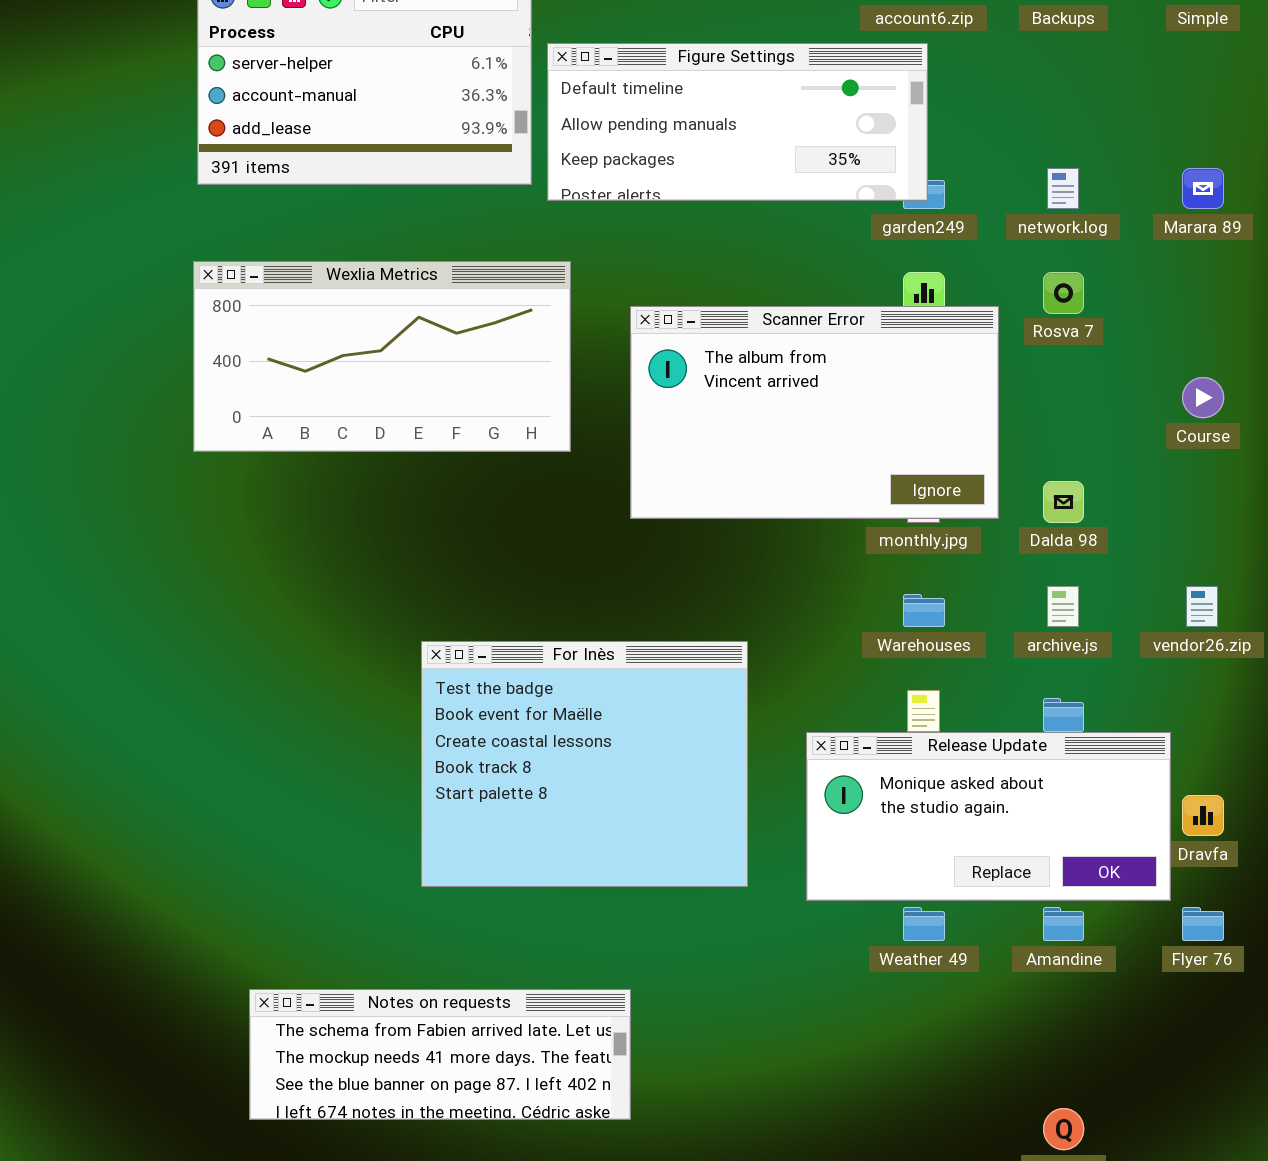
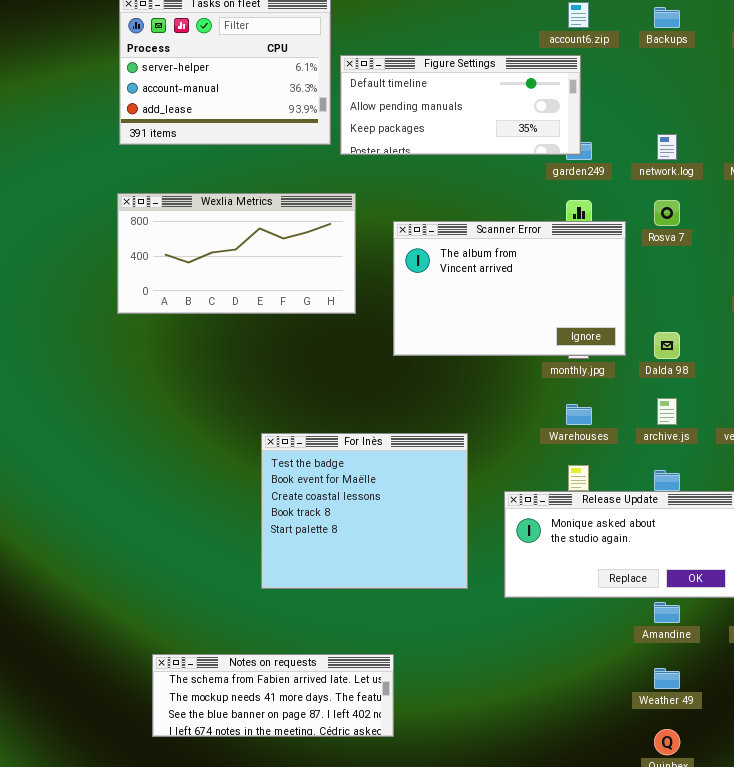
Weather 49: [903,907,945,941] -> [654,668,680,689], moved

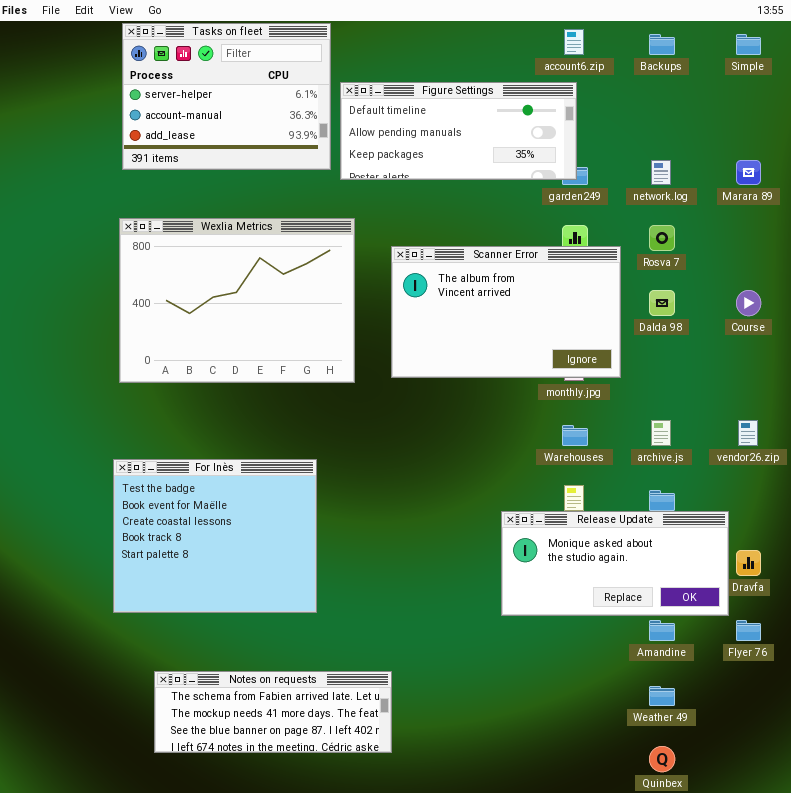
Wexlia Metrics: [117,193,356,314] -> [119,218,355,383], resized
Dalda 98: [654,332,680,359] -> [649,290,675,316], moved
For Inès: [261,433,468,589] -> [113,459,317,613], moved

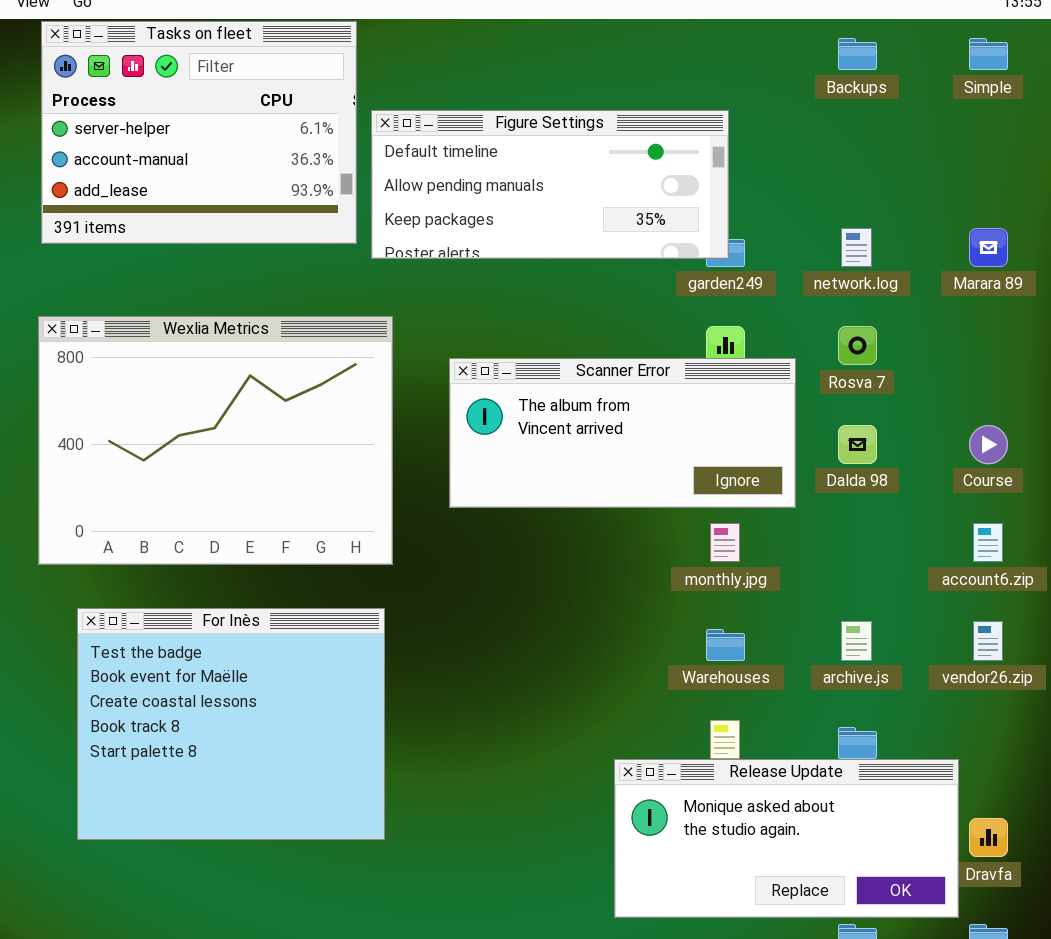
account6.zip: [564,29,584,55] -> [973,523,1003,562], moved
Scanner Error: [391,246,621,378] -> [449,358,796,508], resized
For Inès: [113,459,317,613] -> [77,608,385,840], moved

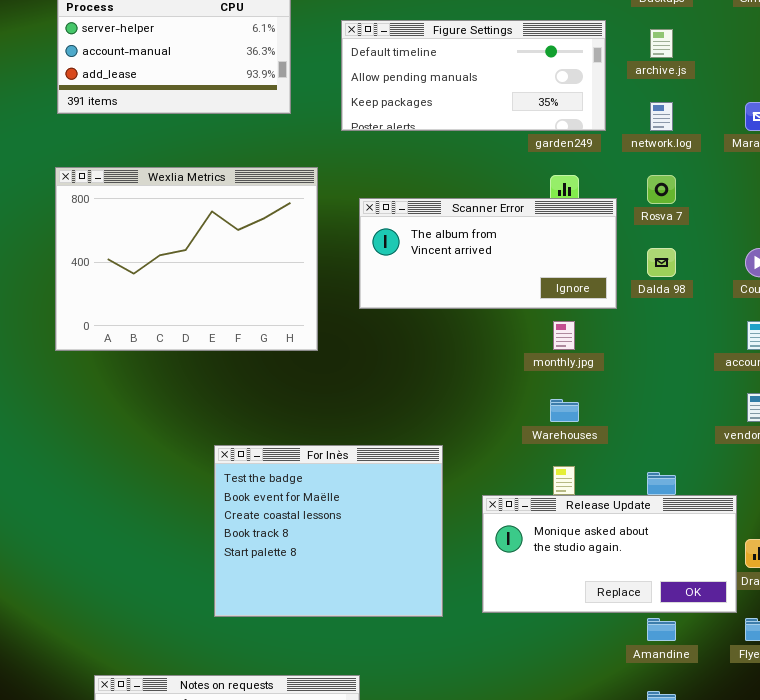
Figure Settings: [371,110,729,259] -> [341,20,606,131], moved
For Inès: [77,608,385,840] -> [214,445,443,617], moved
archive.js: [841,621,872,661] -> [650,29,673,58], moved

